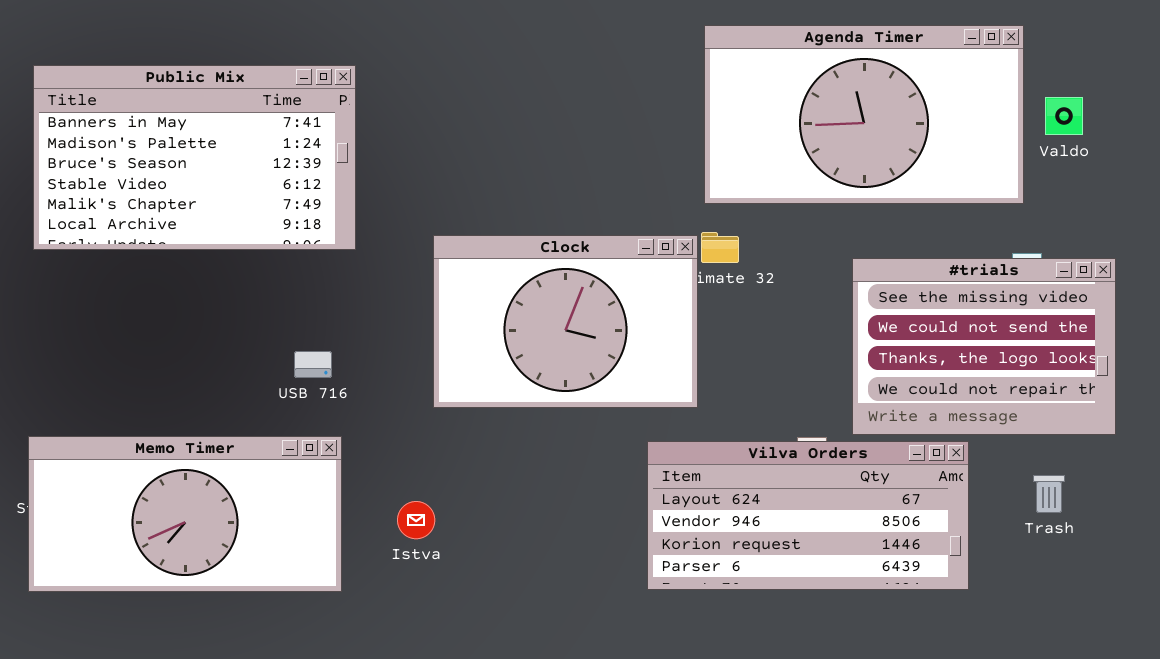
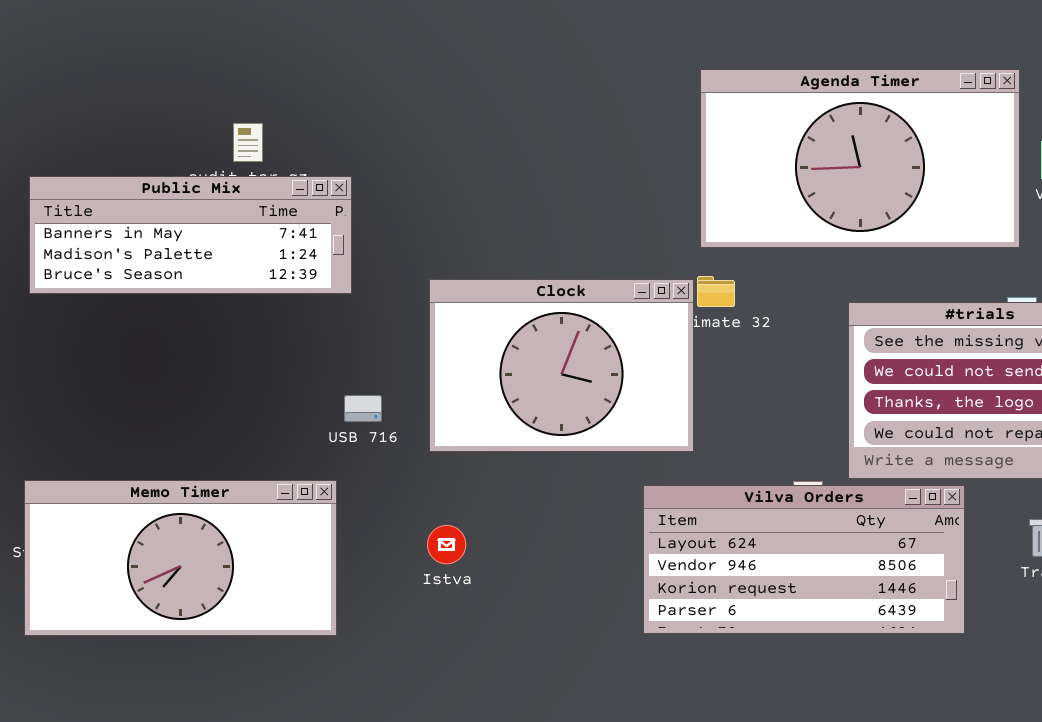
Public Mix: [33,65,356,250] -> [29,176,352,294], resized
USB 716: [294,351,332,378] -> [344,395,382,422], moved
Istva: [397,501,435,539] -> [427,525,466,564], moved

